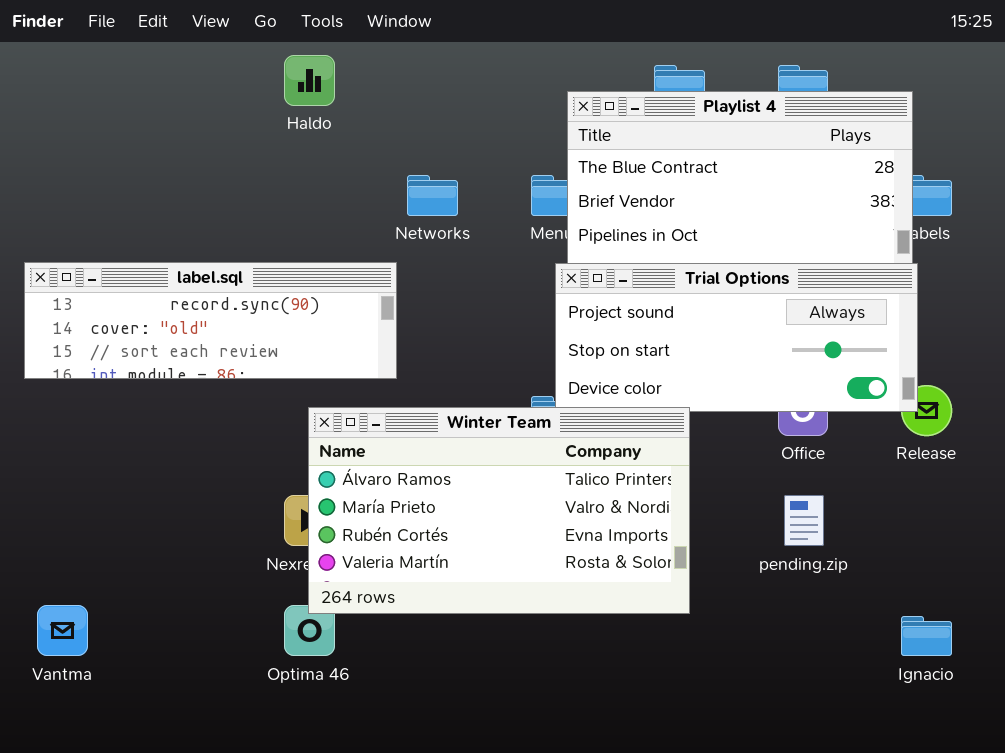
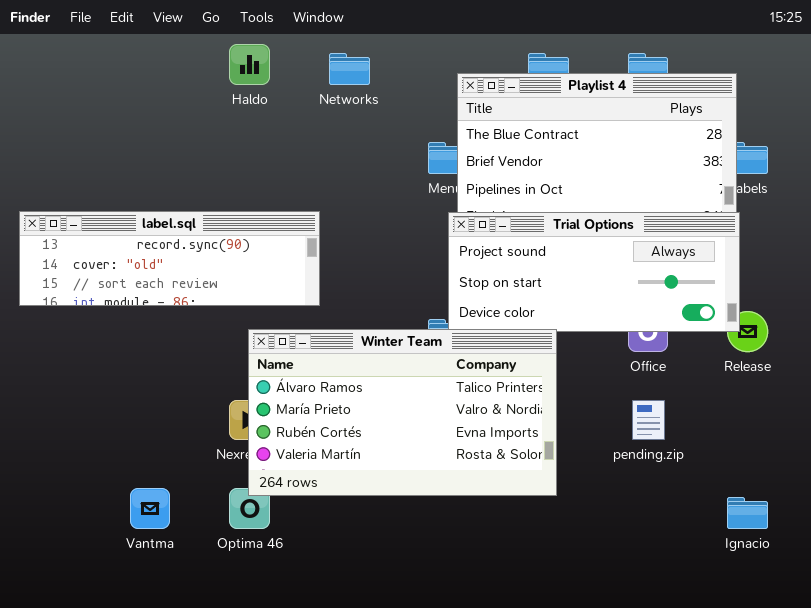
Networks: [407,175,458,216] -> [329,53,370,85], moved
Vantma: [37,605,88,656] -> [130,488,170,529], moved

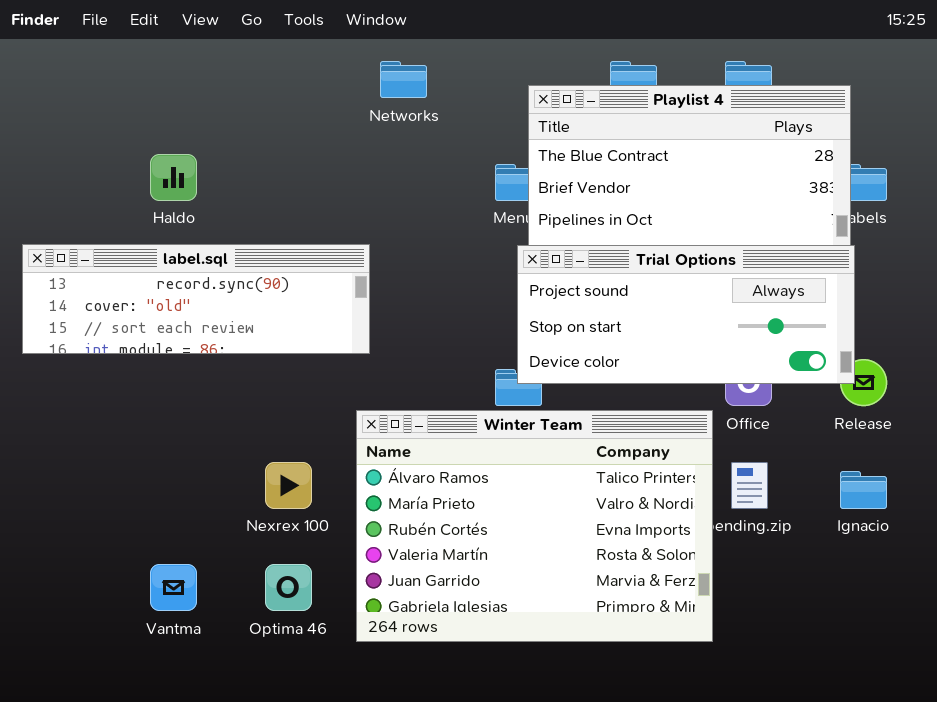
Haldo: [229,44,270,85] -> [150,154,197,201], moved
Winter Team: [248,329,557,496] -> [356,410,713,642], moved, resized
Ignacio: [727,497,768,529] -> [840,471,887,509], moved

